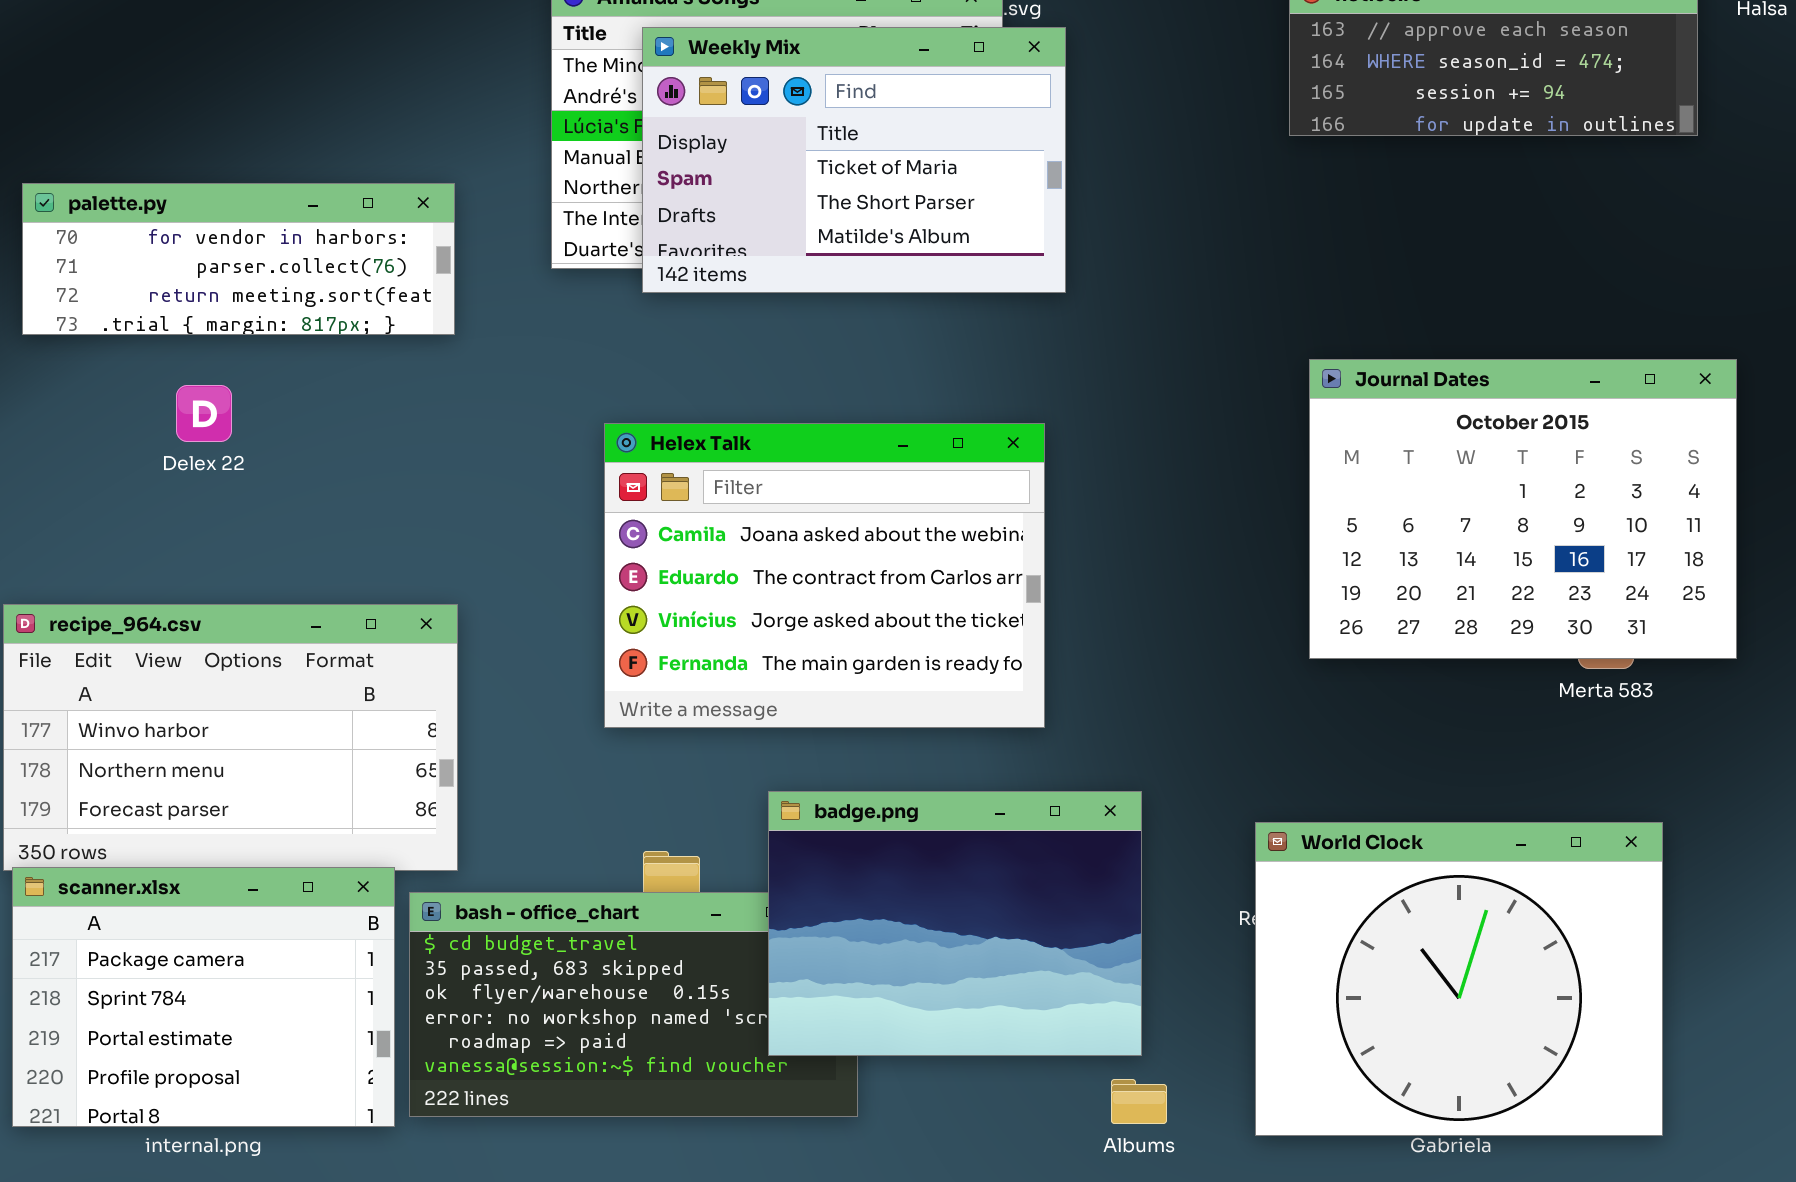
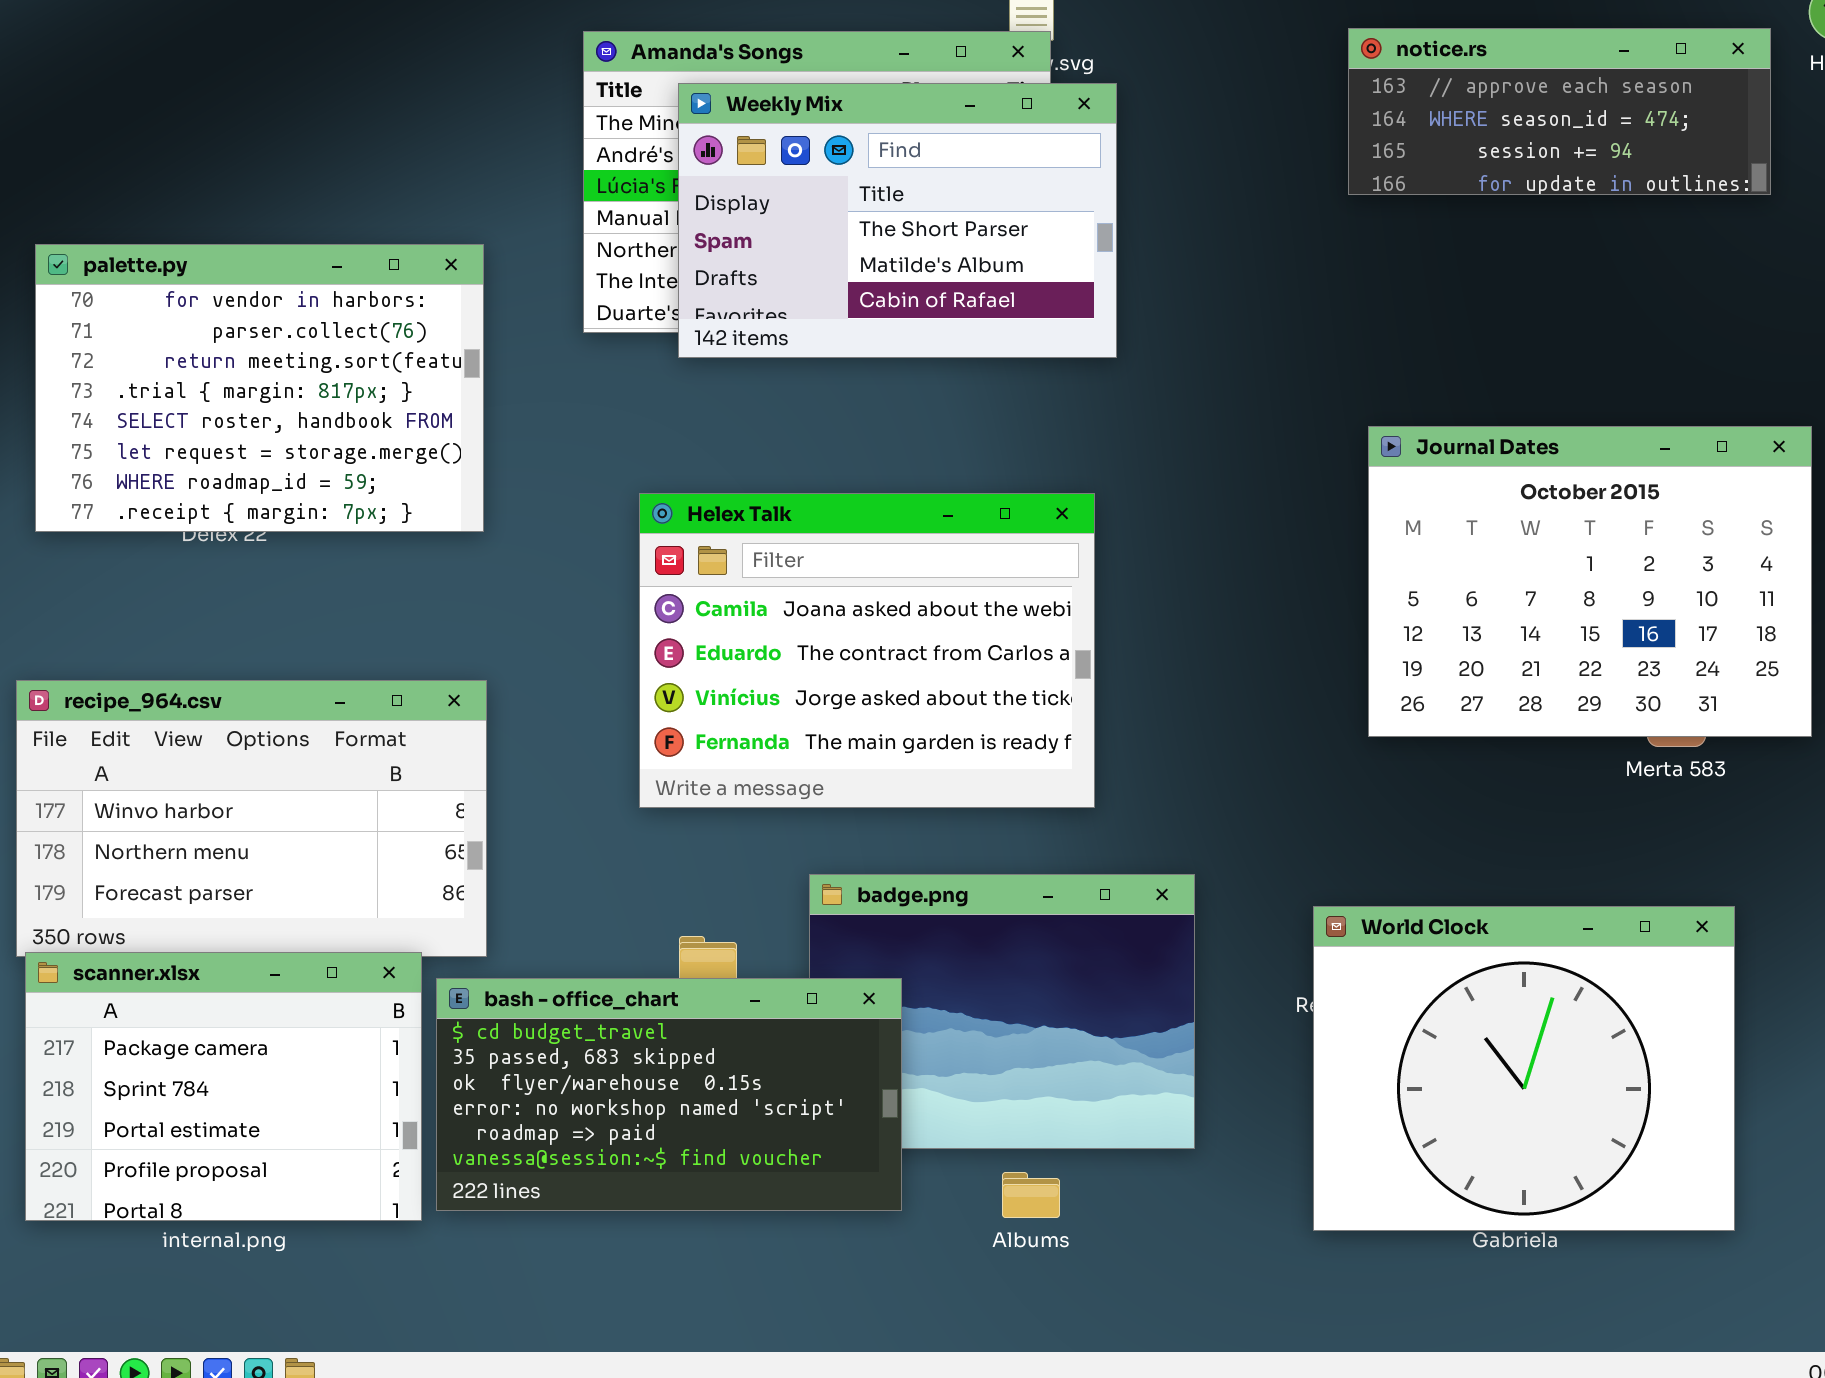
Weekly Mix: [642,27,1066,293] -> [678,83,1117,358], scrolled down 1 row
palette.py: [22,183,455,335] -> [35,244,484,532], resized
bash - office_chart: [409,892,858,1117] -> [436,978,902,1211], raised
Albums: [1111,1079,1167,1124] -> [1002,1172,1060,1218], moved

